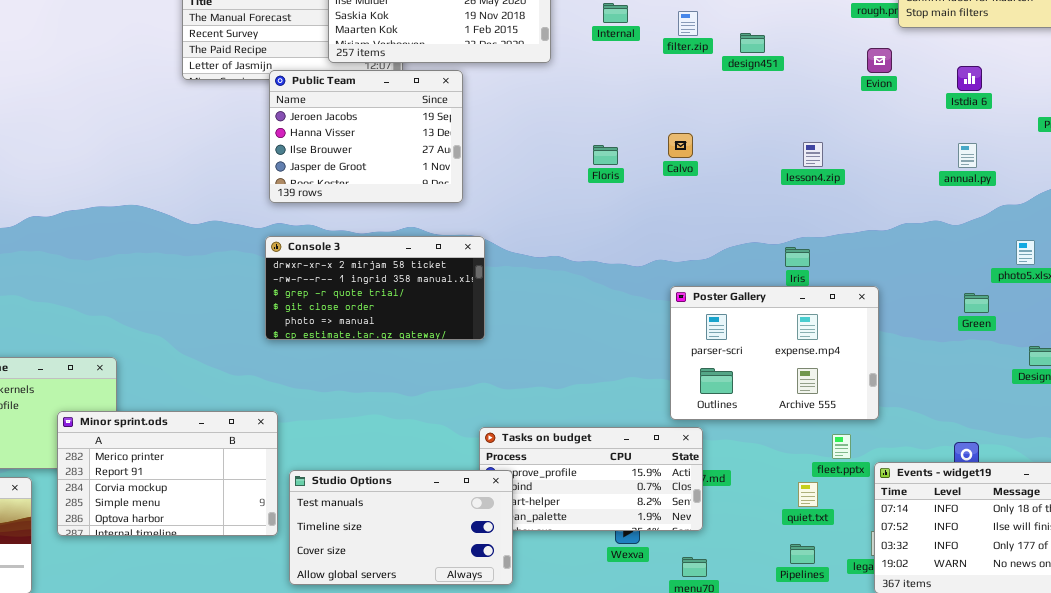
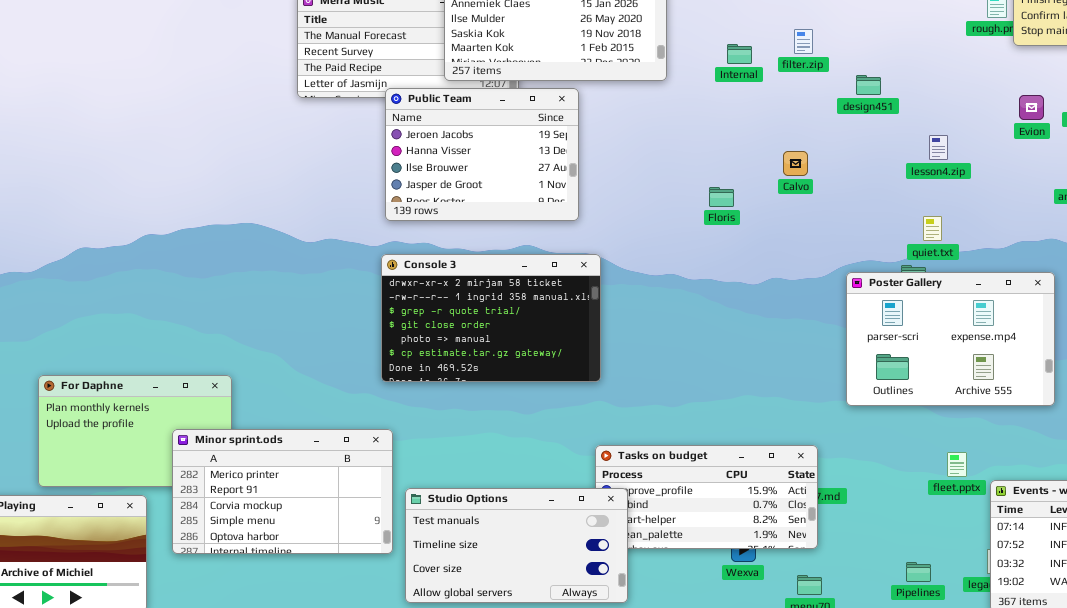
Internal: [603,3,628,23] -> [727,44,752,64], moved
design451: [740,33,765,53] -> [856,75,881,95], moved
Evion: [867,48,892,73] -> [1019,95,1044,120], moved
lesson4.zip: [803,142,823,167] -> [929,135,948,160], moved
Floris: [593,145,618,165] -> [709,187,734,207], moved
Console 3: [265,236,485,340] -> [381,254,601,382], resized
Poster Gallery: [670,286,879,420] -> [846,272,1055,406], moved
quiet.txt: [798,482,818,507] -> [923,216,942,241], moved

